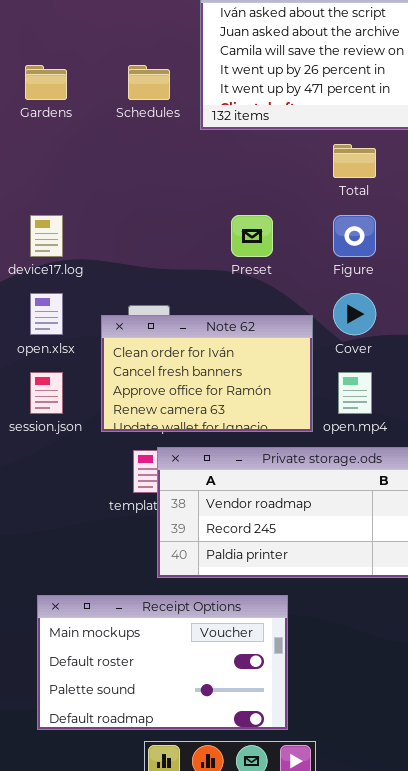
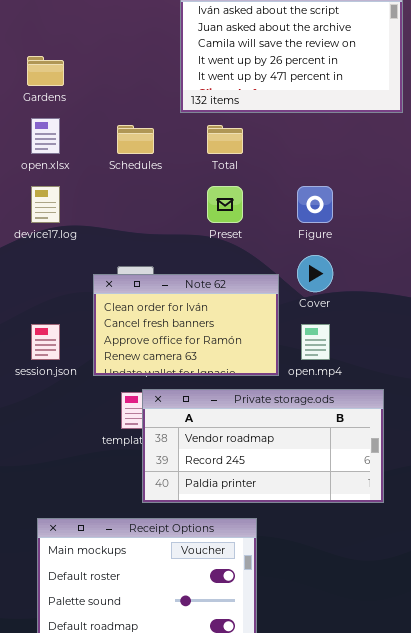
Schedules: [128,65,170,100] -> [117,125,154,154], moved
Total: [333,144,376,178] -> [207,125,243,154], moved
open.xlsx: [30,293,63,335] -> [31,118,60,154], moved

